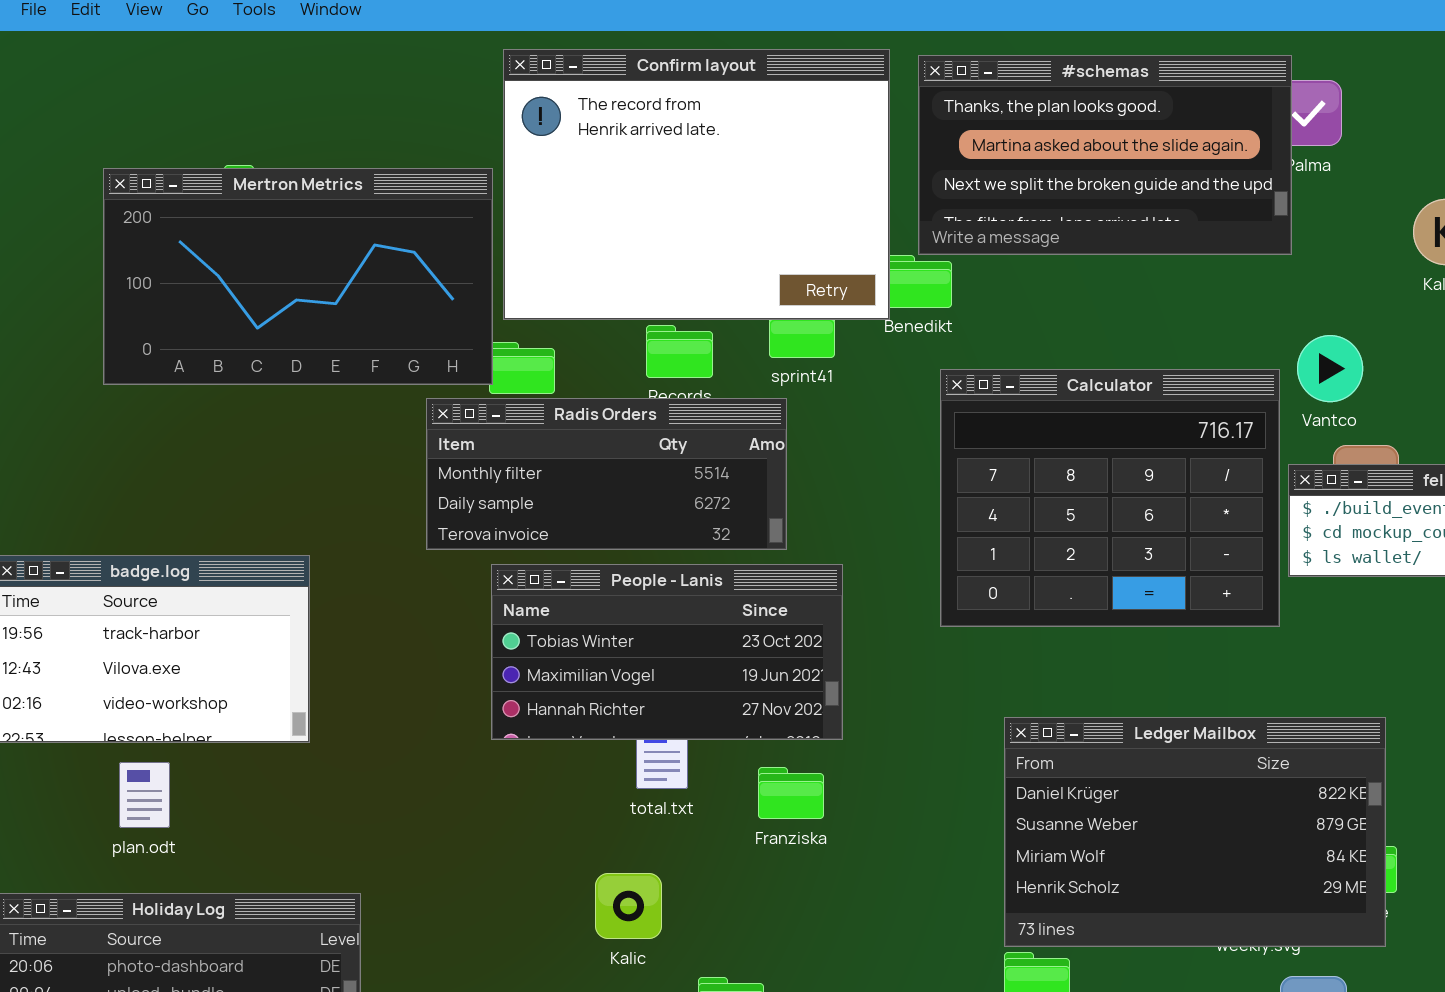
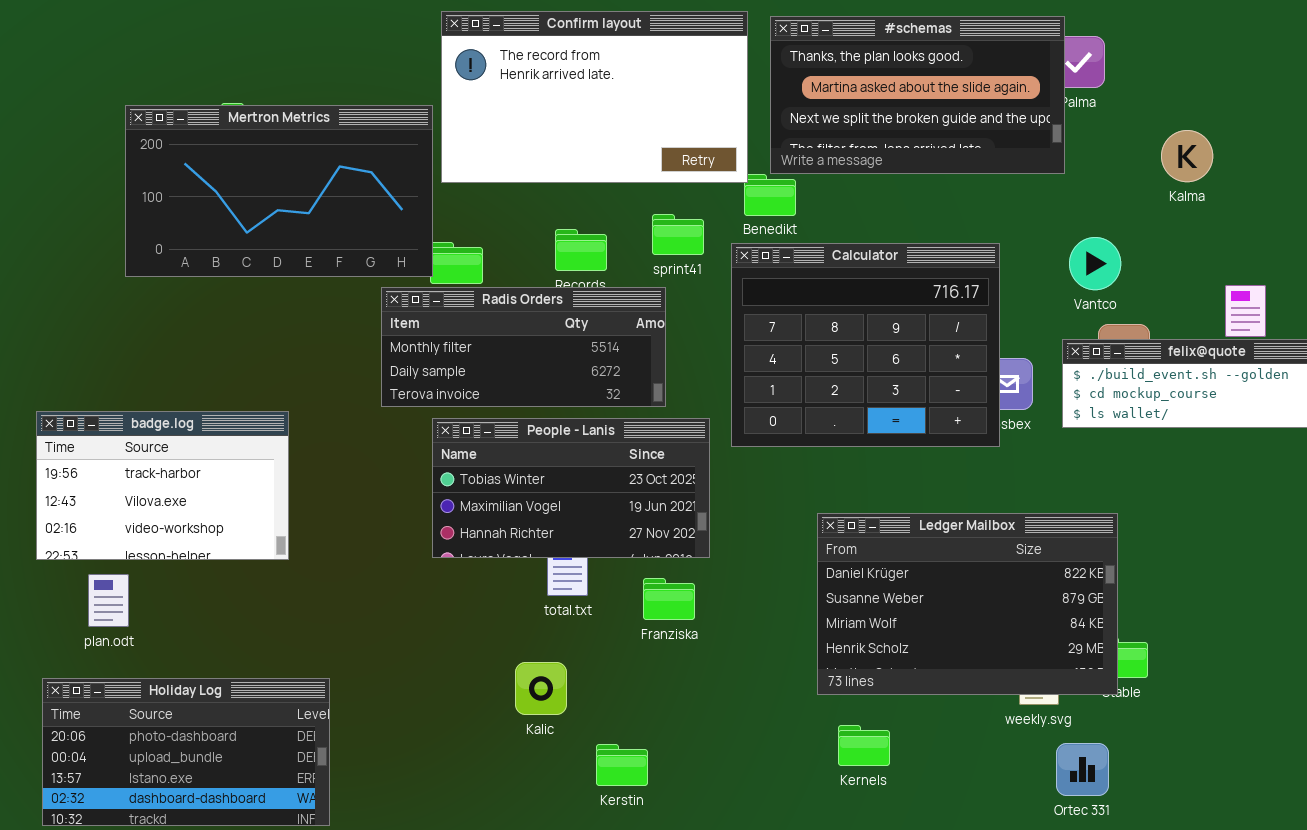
Confirm layout: [503,49,890,320] -> [441,11,748,183], resized
Calculator: [940,369,1280,627] -> [731,243,1000,447], moved
Ledger Mailbox: [1004,717,1386,947] -> [817,513,1118,695], moved
plan.odt: [119,762,170,828] -> [88,574,129,627], moved

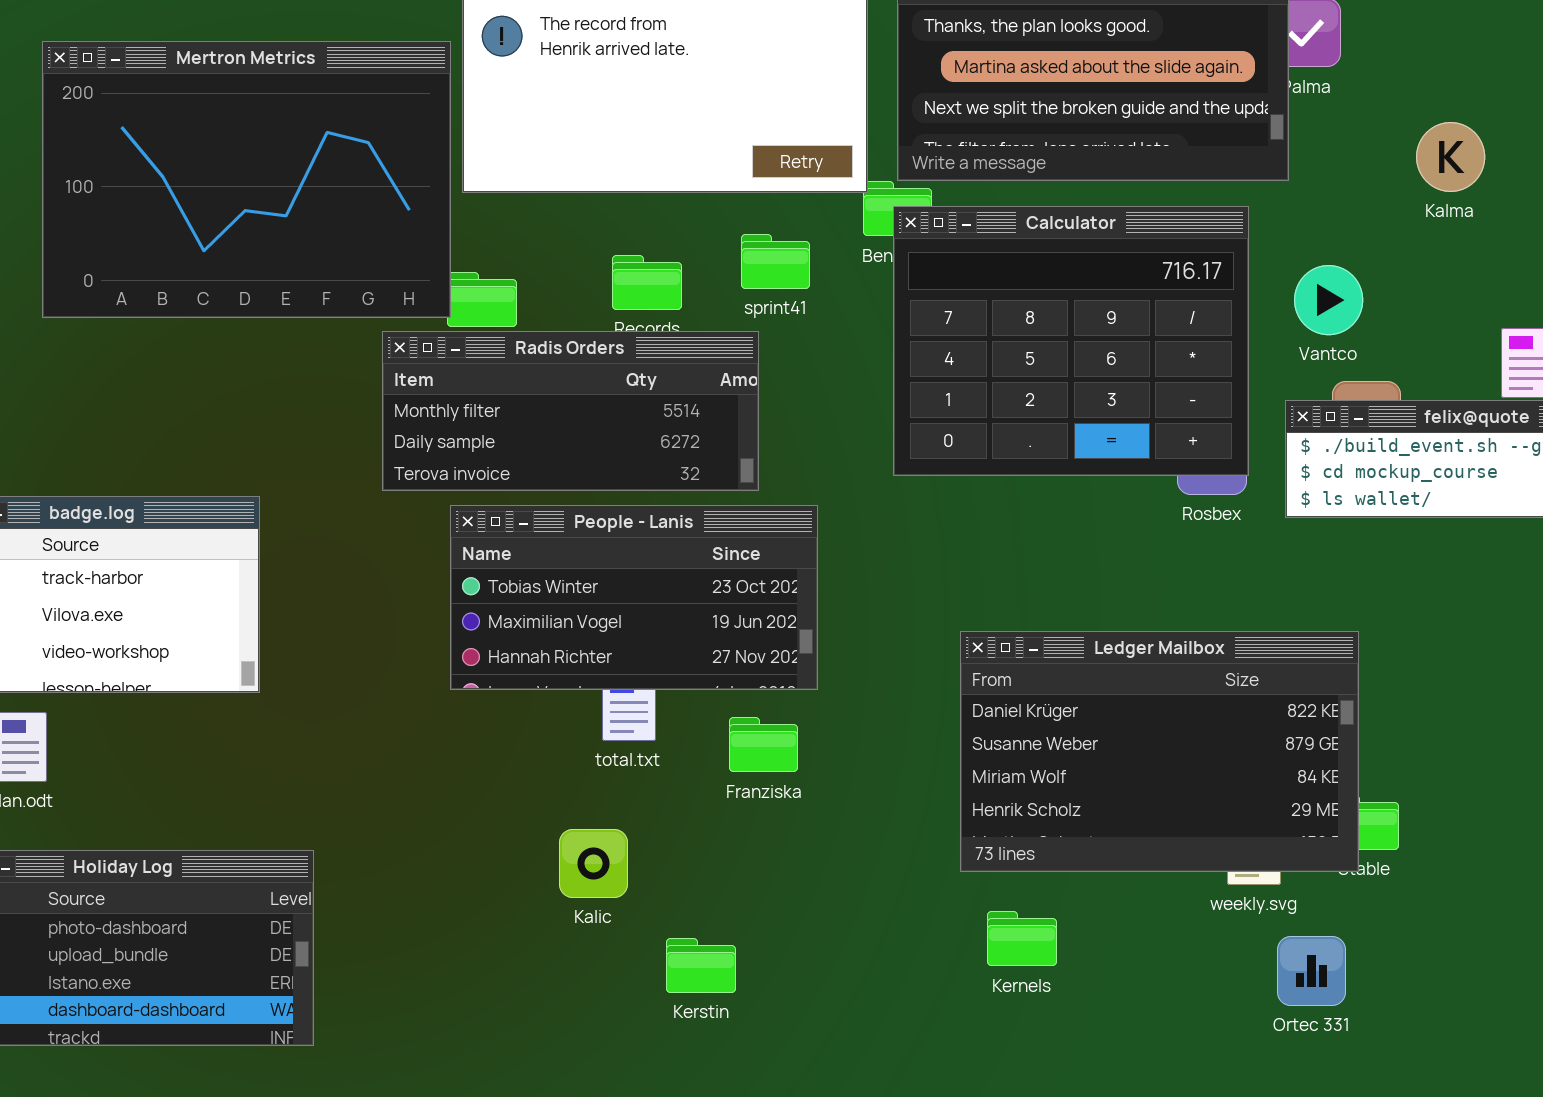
Mertron Metrics: [125,105,433,277] -> [42,41,451,318], resized
Calculator: [731,243,1000,447] -> [893,206,1249,476], moved

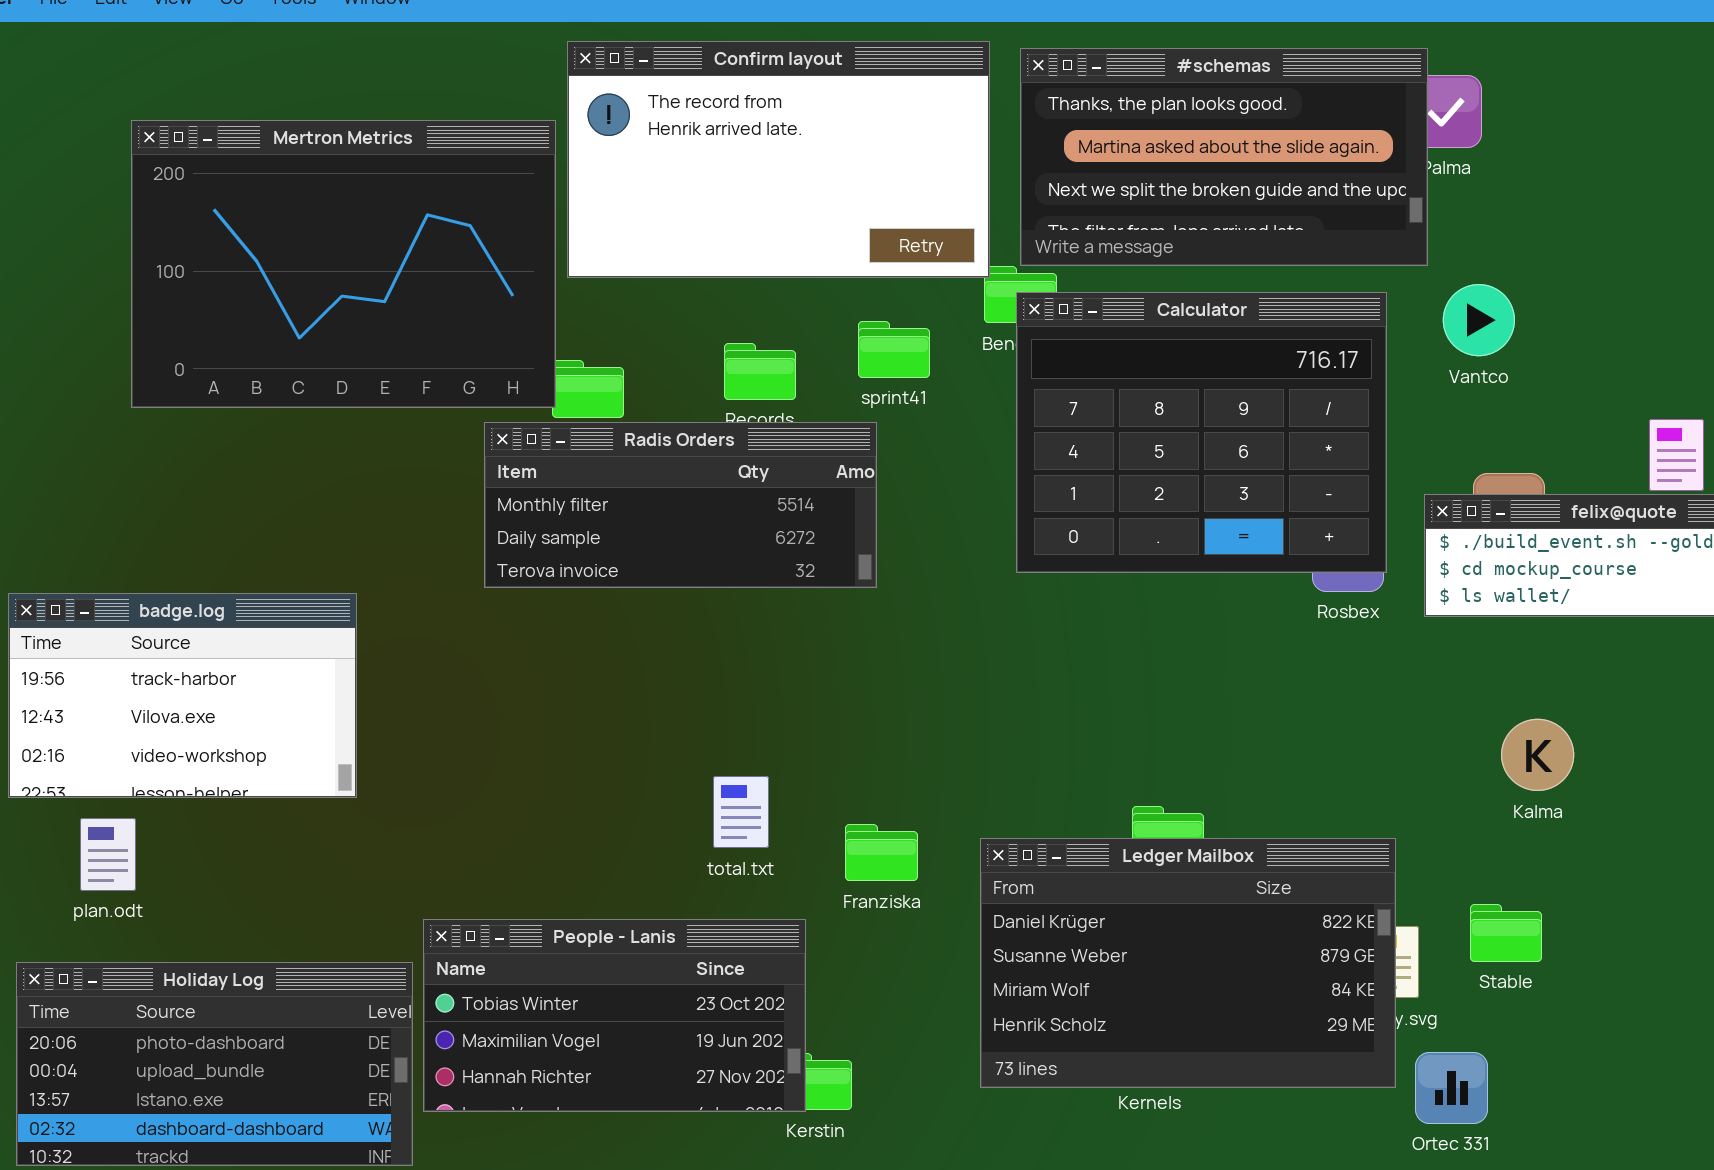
Kalma: [1416,122,1485,192] -> [1501,719,1574,791], moved
Vantco: [1294,265,1363,335] -> [1443,284,1515,356], moved
People - Lanis: [450,505,818,690] -> [423,919,806,1112], moved
Ledger Mailbox: [960,631,1359,872] -> [980,838,1396,1088], moved

